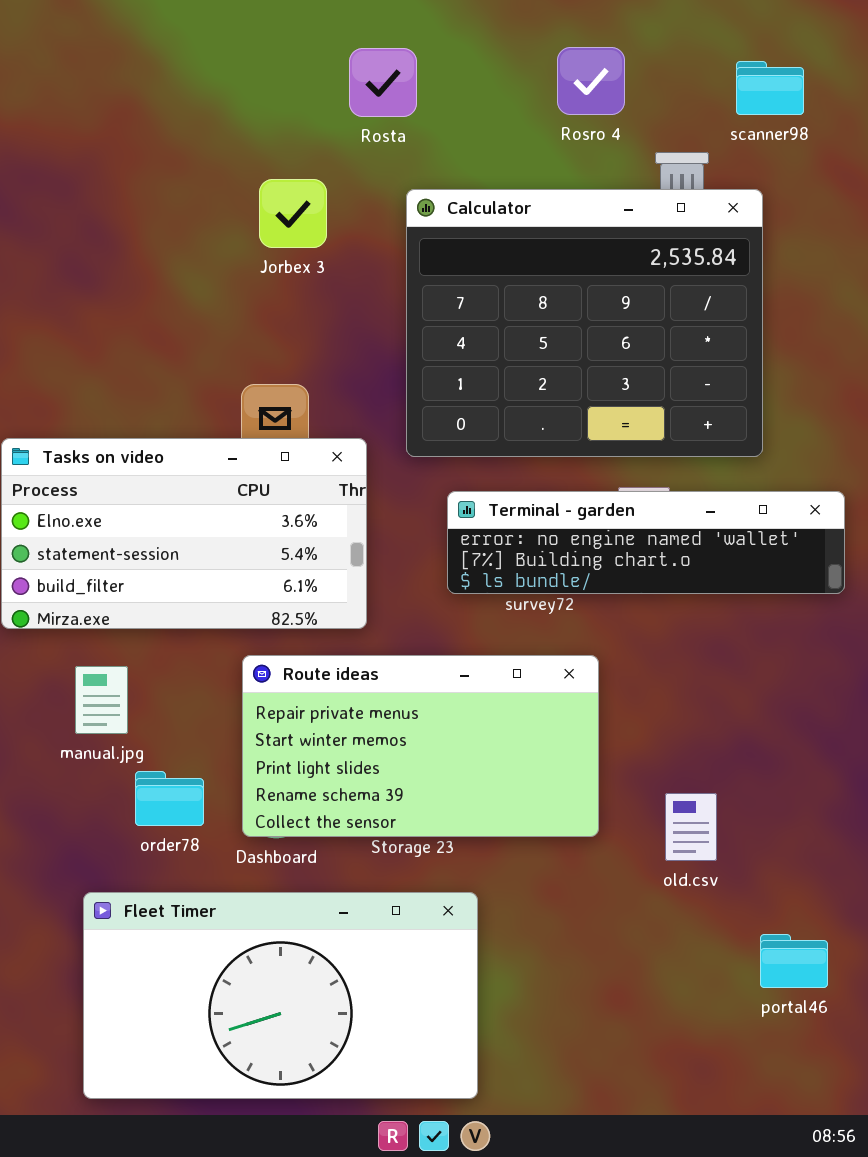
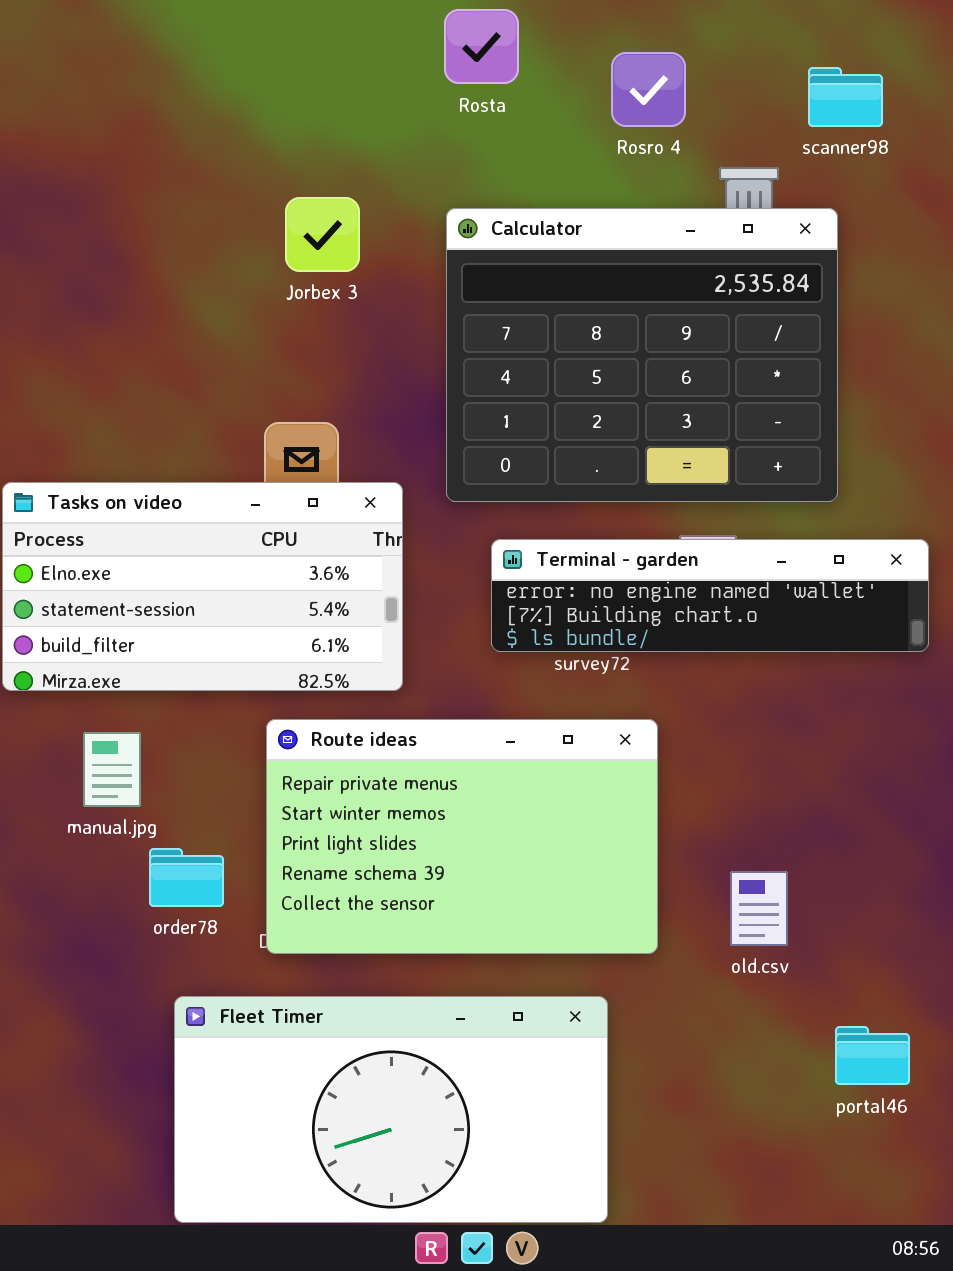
Rosta: [349,48,417,117] -> [444,9,519,84], moved
Route ideas: [242,655,599,837] -> [266,719,658,954], resized
Fleet Timer: [83,892,478,1099] -> [174,996,608,1223], moved

